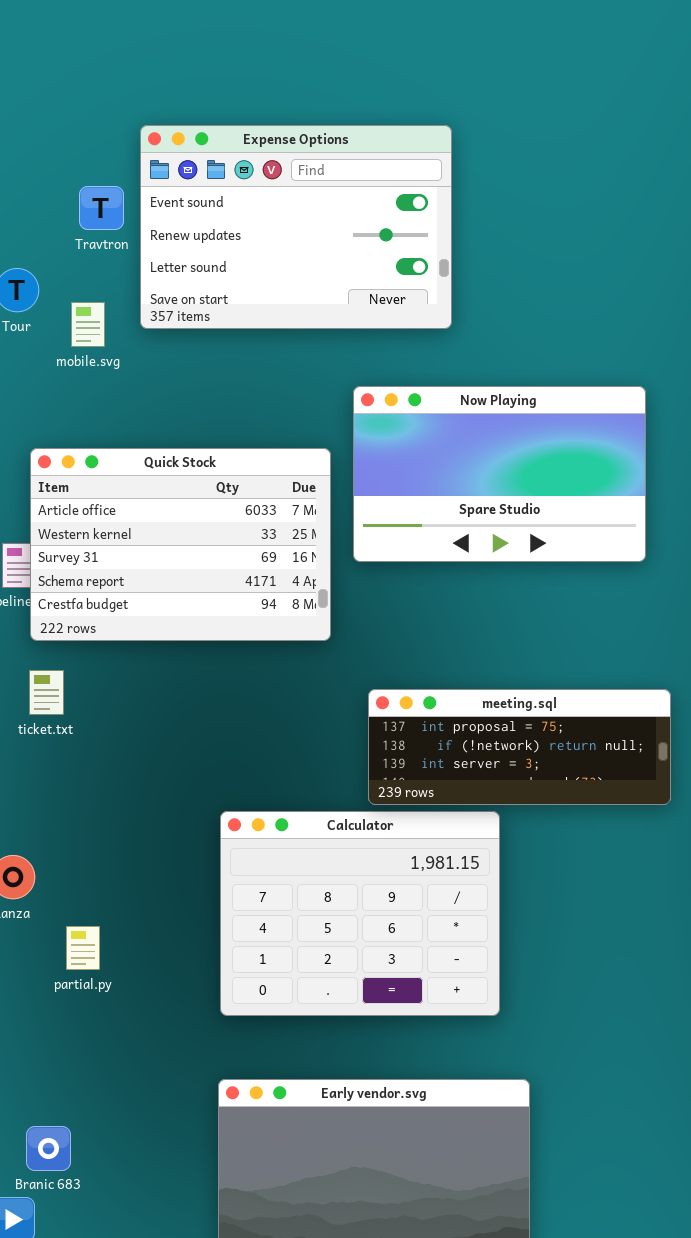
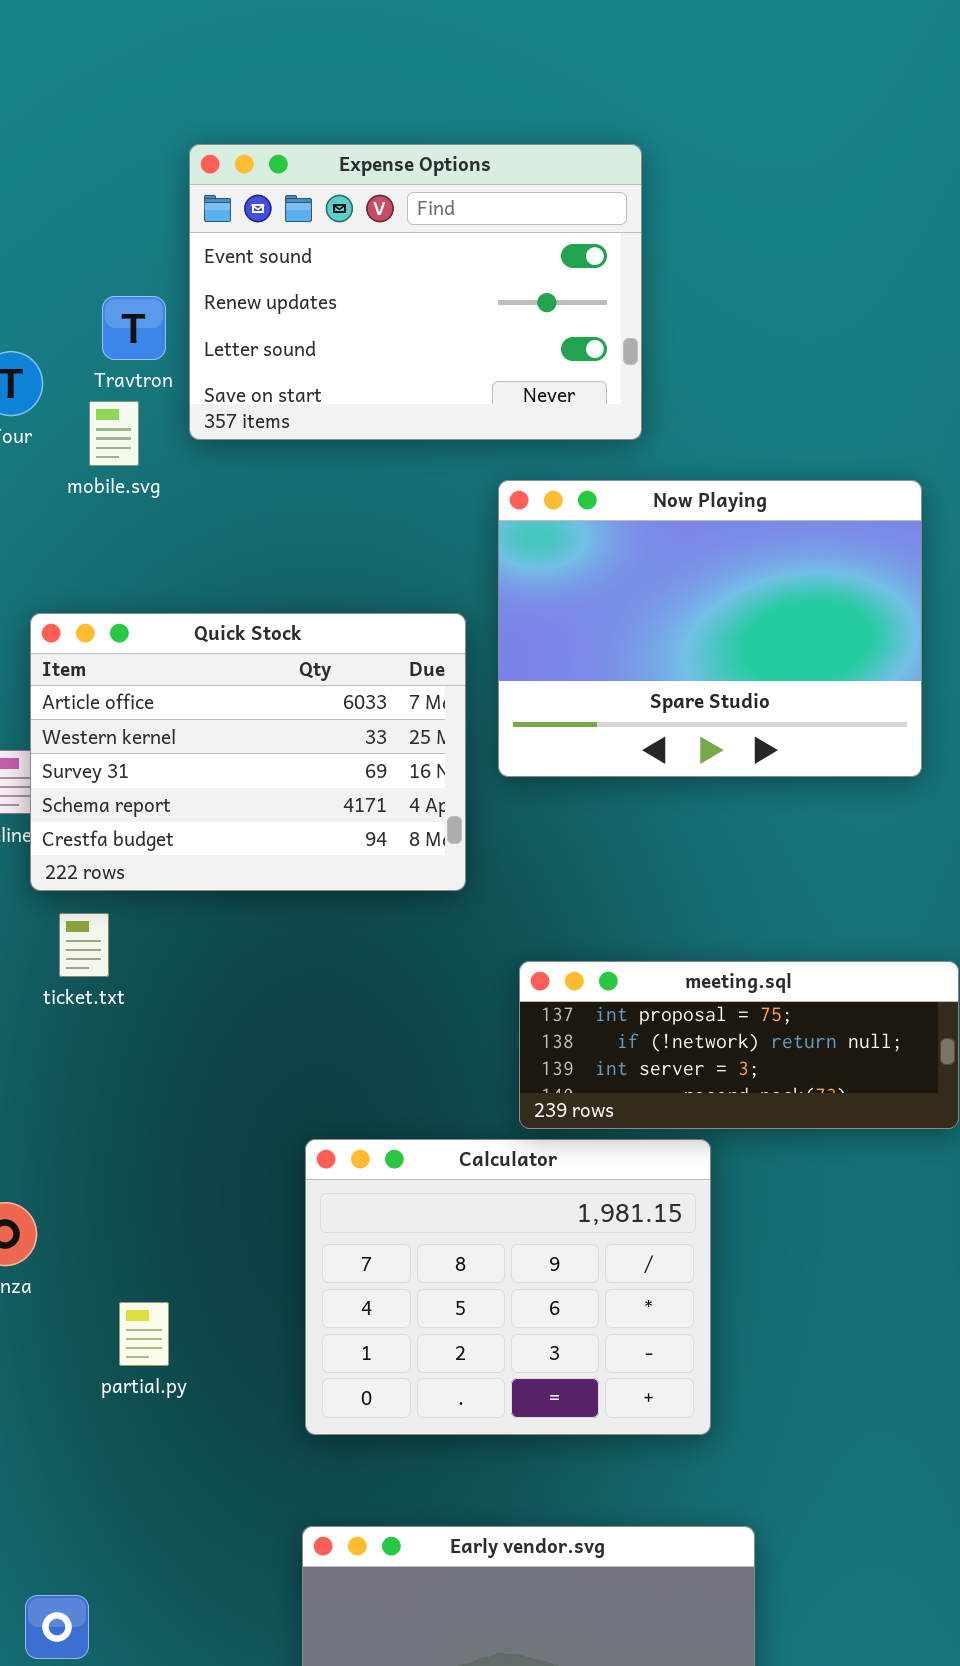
Travtron: [79,186,124,230] -> [102,296,166,360], moved
Now Playing: [353,386,646,562] -> [498,480,922,777], resized
ticket.txt: [29,670,64,715] -> [59,913,109,977], moved
partial.py: [66,926,100,970] -> [119,1302,169,1366], moved

